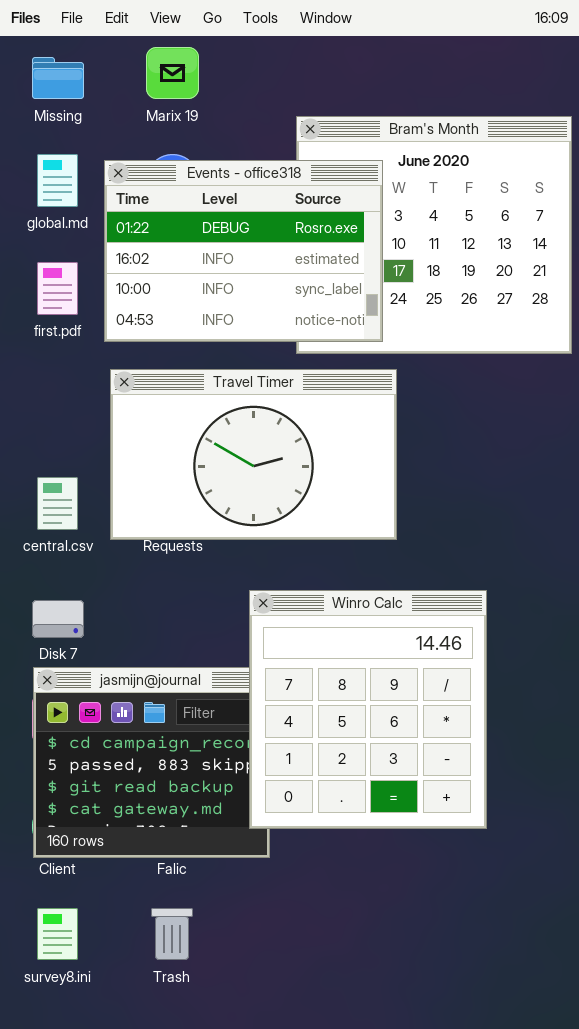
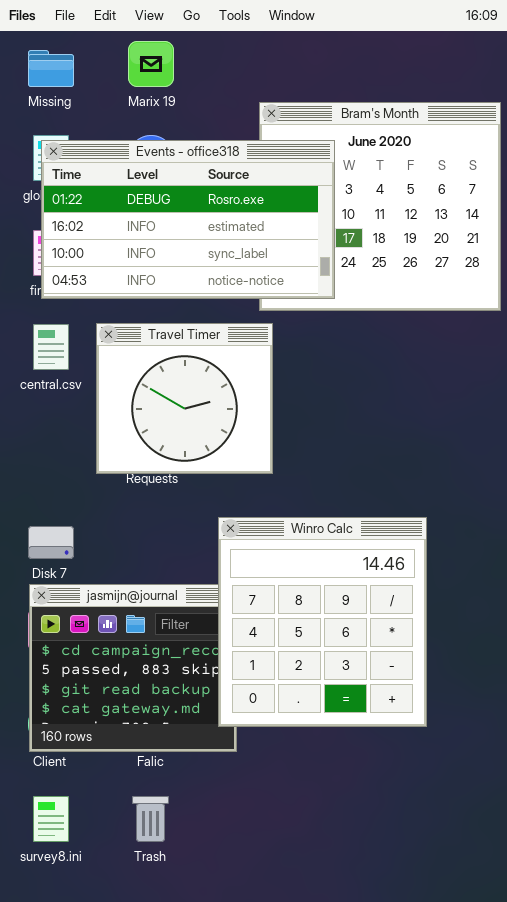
Events - office318: [104,160,383,342] -> [41,140,335,299], resized
Travel Timer: [110,369,397,540] -> [96,323,273,474], resized
central.csv: [37,477,78,530] -> [33,324,69,370], moved

